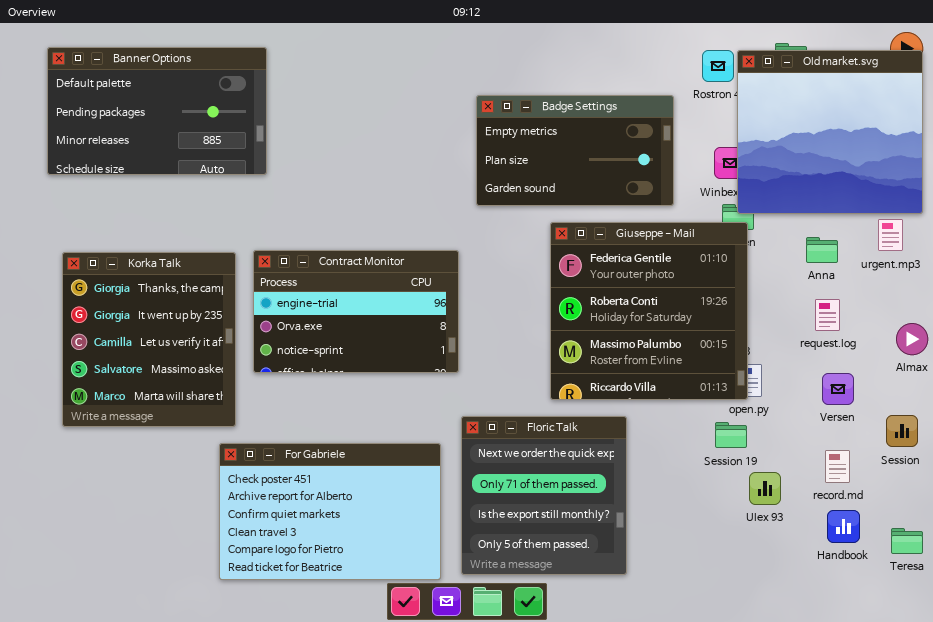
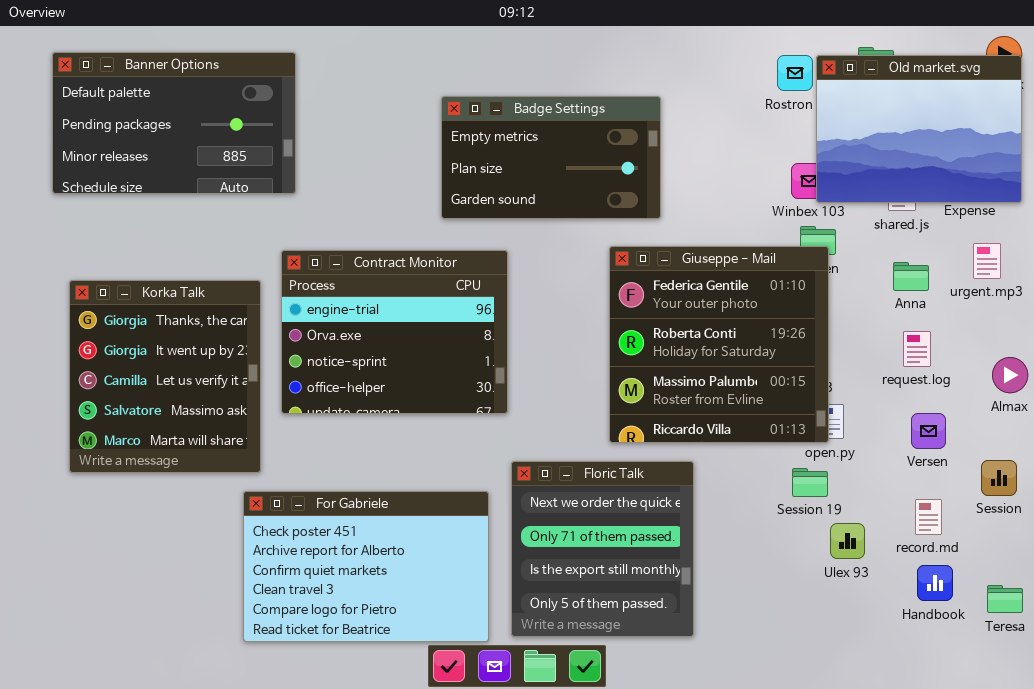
Old market.svg: [737,50,923,214] -> [816,55,1022,203], resized
Badge Settings: [476,95,674,206] -> [441,96,661,219], moved
Contract Monitor: [253,250,459,373] -> [281,250,508,414], resized

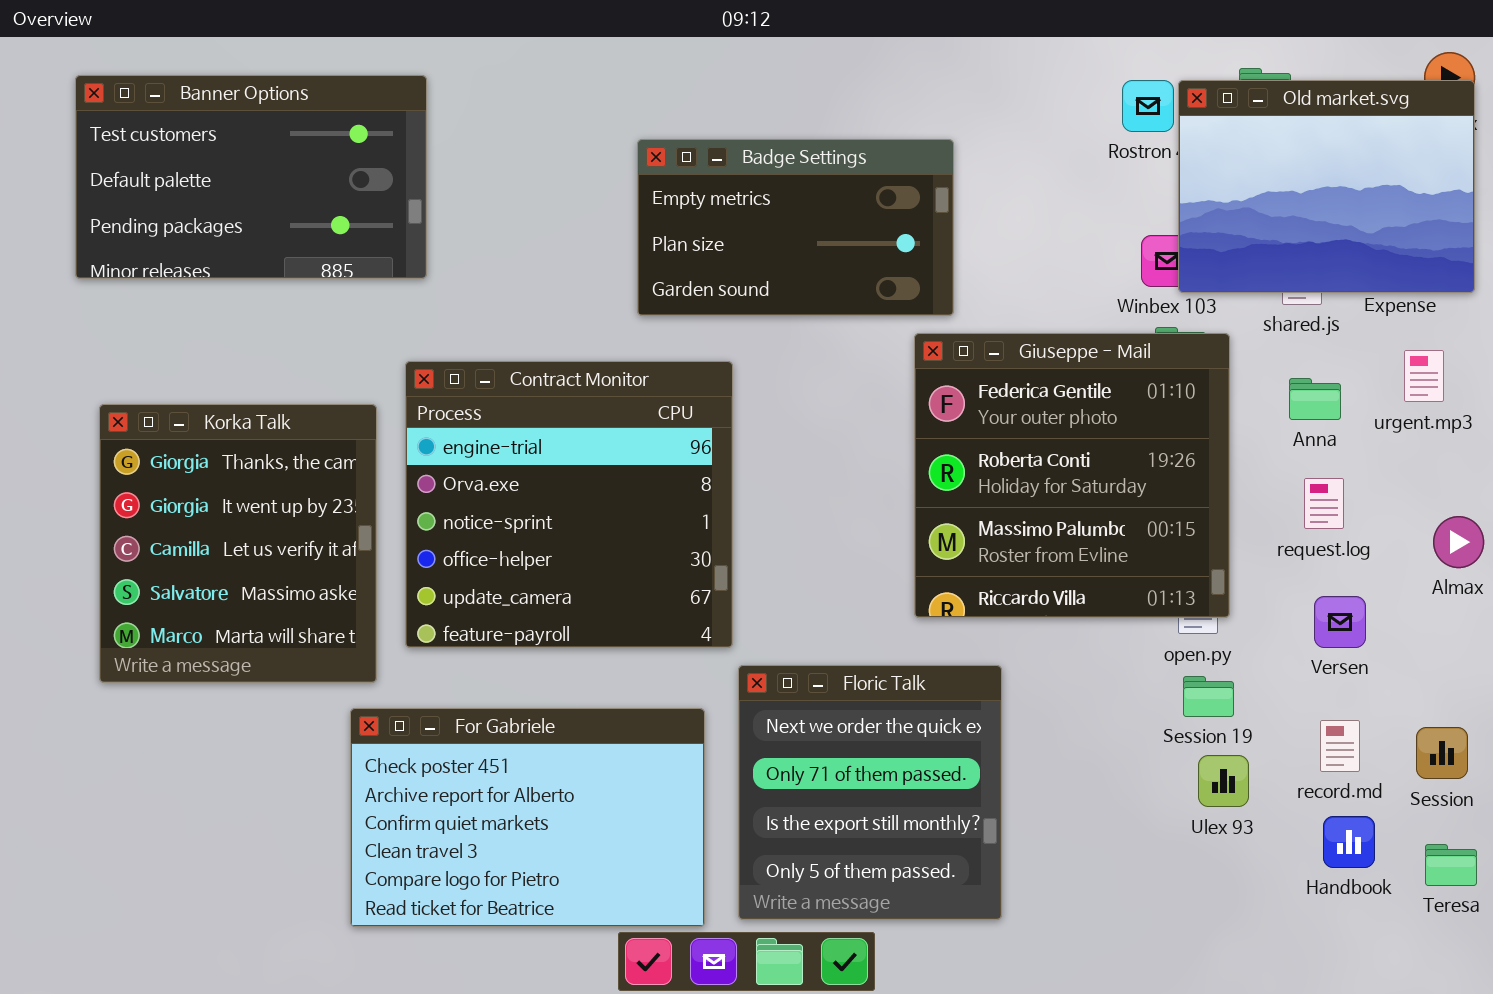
Banner Options: [52,52,296,194] -> [75,75,427,279], scrolled up 1 row
Giuseppe - Mail: [609,246,829,443] -> [914,333,1230,618], moved
Contract Monitor: [281,250,508,414] -> [405,361,733,648], resized
Session: [981,460,1017,496] -> [1416,727,1468,779], moved
Session 19: [792,468,828,497] -> [1183,676,1234,717], moved

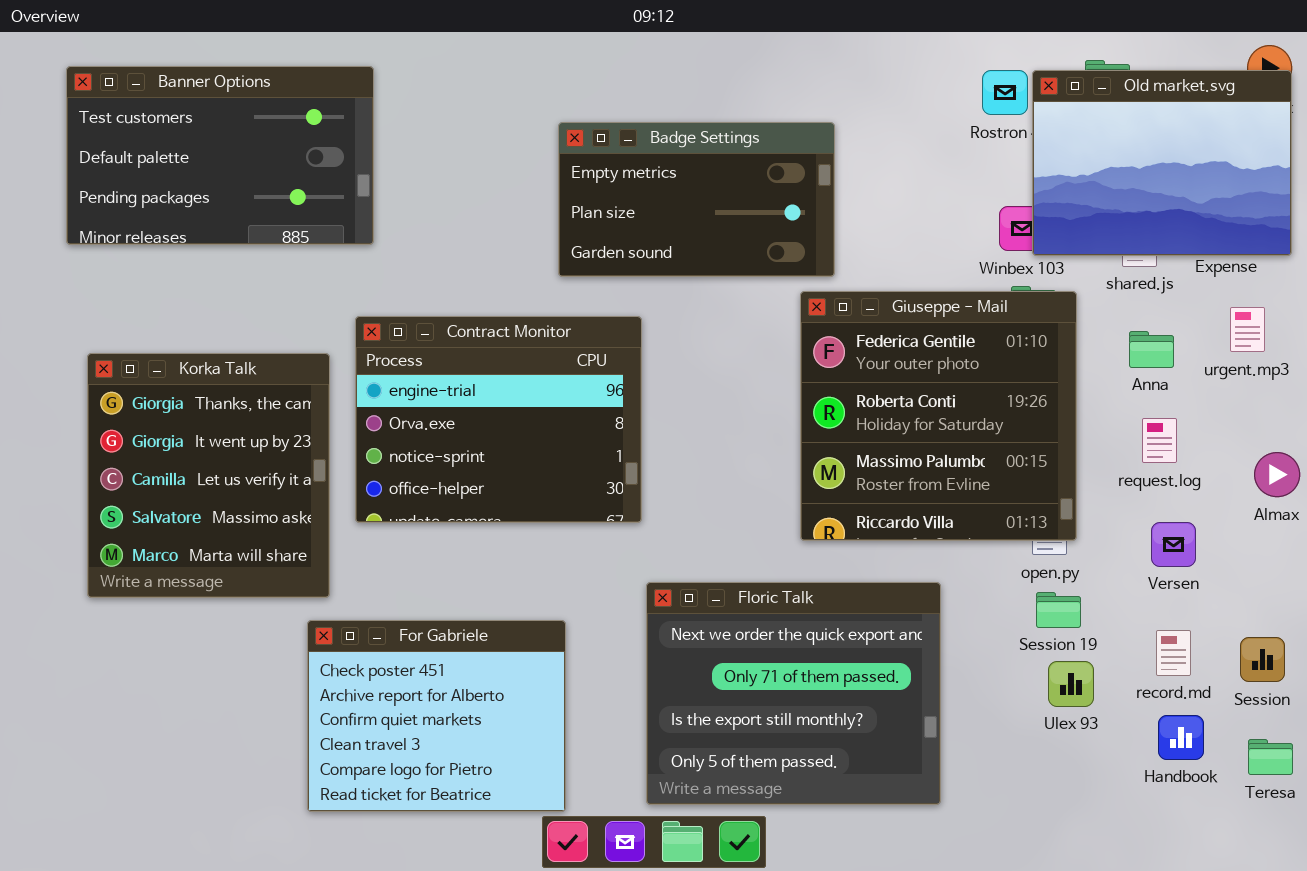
Contract Monitor: [405,361,733,648] -> [355,316,642,523], resized
Floric Talk: [738,665,1002,920] -> [646,582,941,805], resized
For Gabriele: [350,708,705,927] -> [307,620,566,812], resized

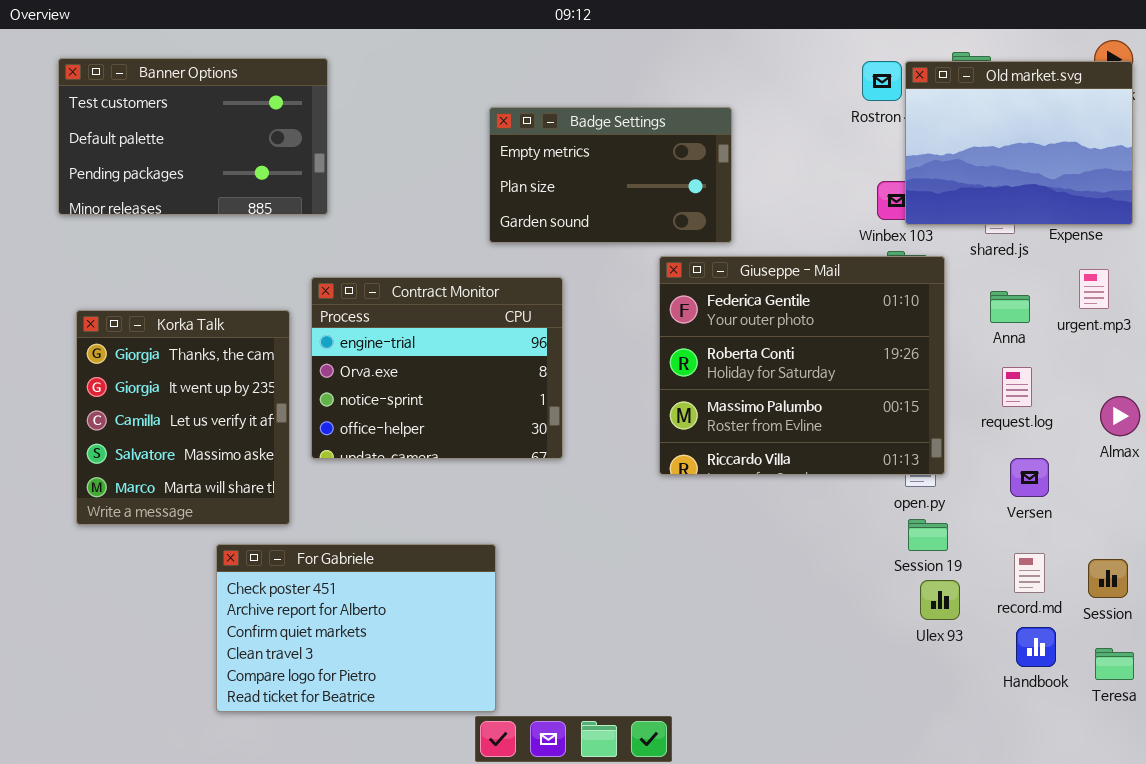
Giuseppe - Mail: [800,291,1077,541] -> [659,256,945,475], resized
Floric Talk: [646,582,941,805] -> none, closed
For Gabriele: [307,620,566,812] -> [216,544,496,712], resized

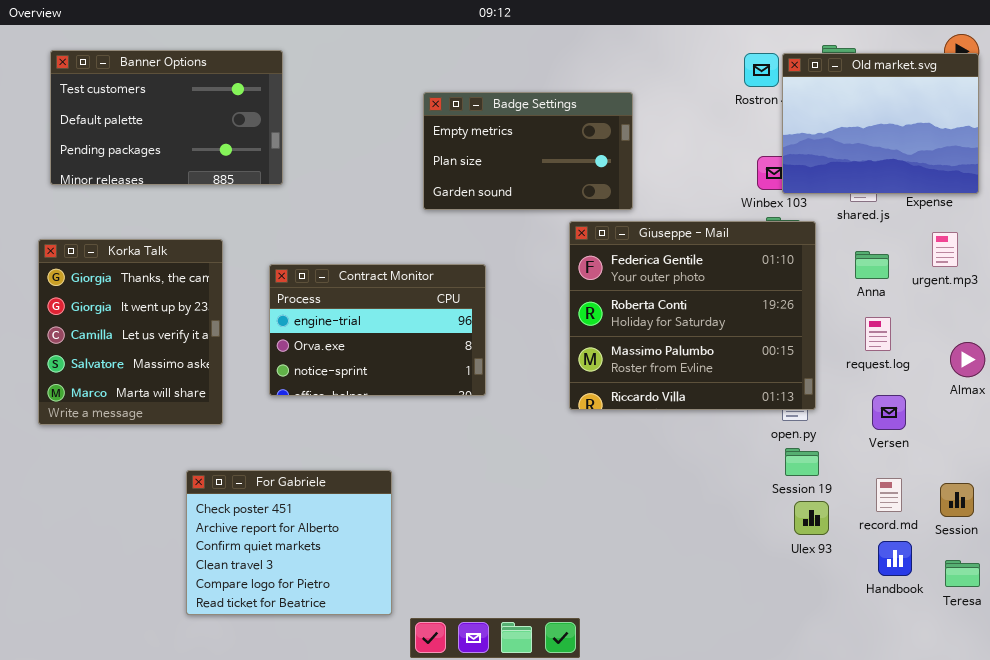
Contract Monitor: [311,277,563,459] -> [269,264,486,396], resized
Korka Talk: [76,310,290,525] -> [38,239,223,425], moved
For Gabriele: [216,544,496,712] -> [186,470,392,615], resized

